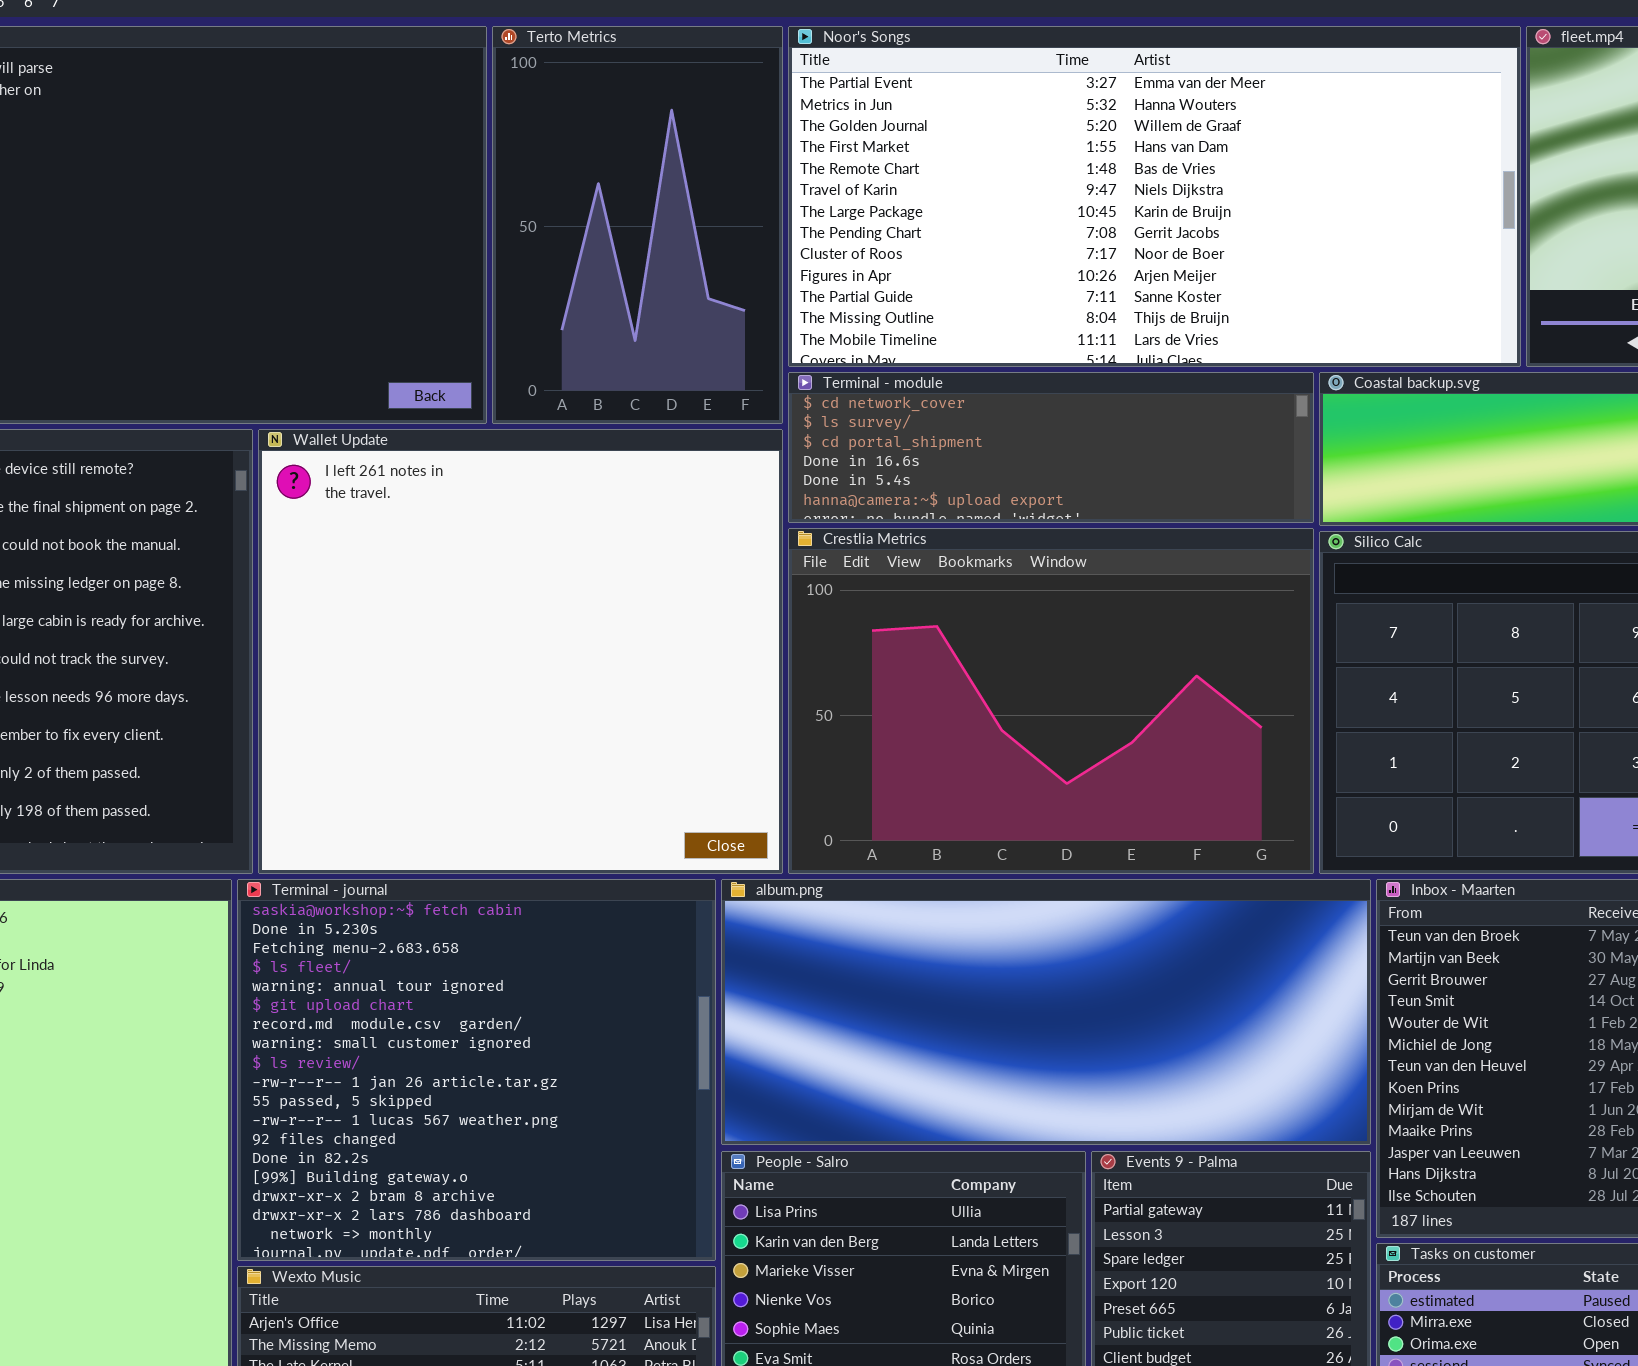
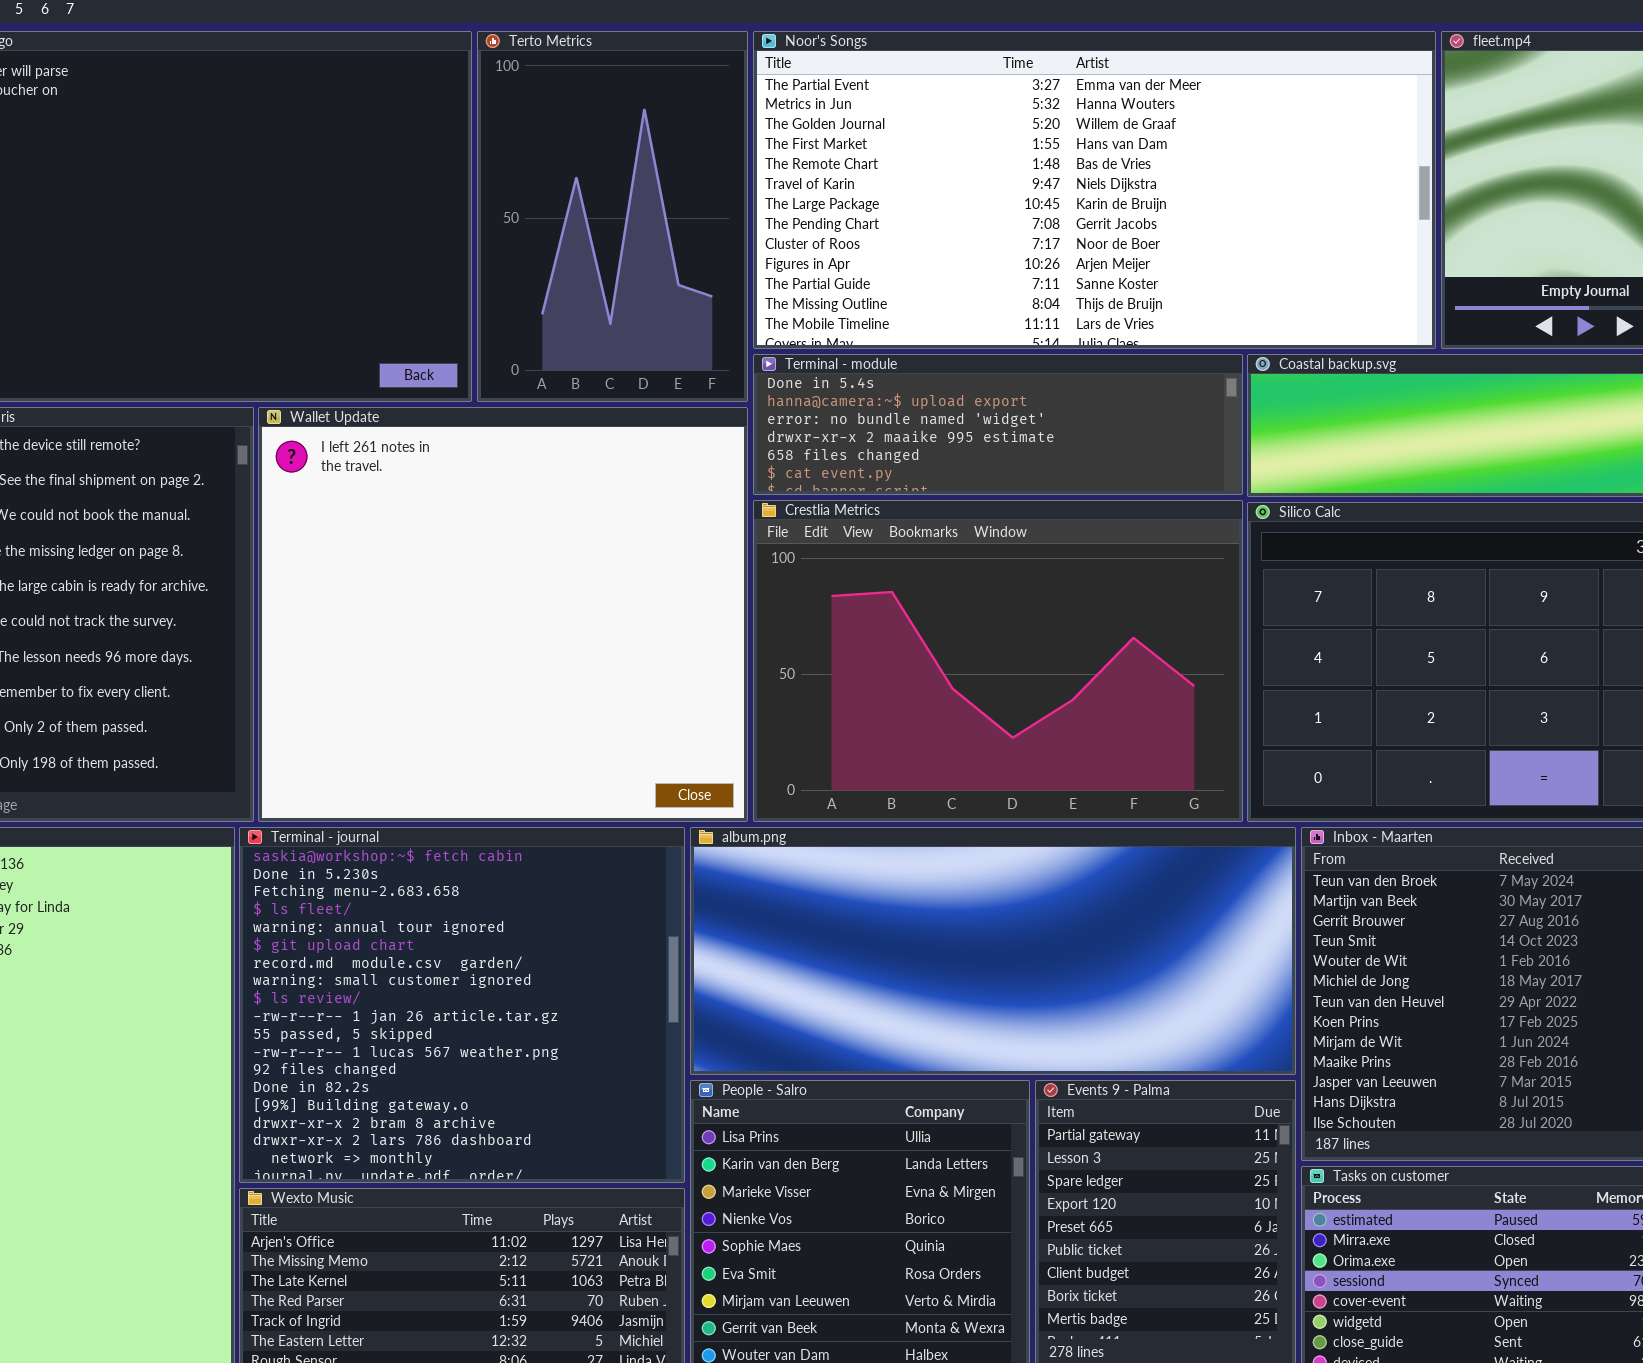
Terminal - module: [788,372,1314,523] -> [753,354,1243,495], scrolled down 4 rows

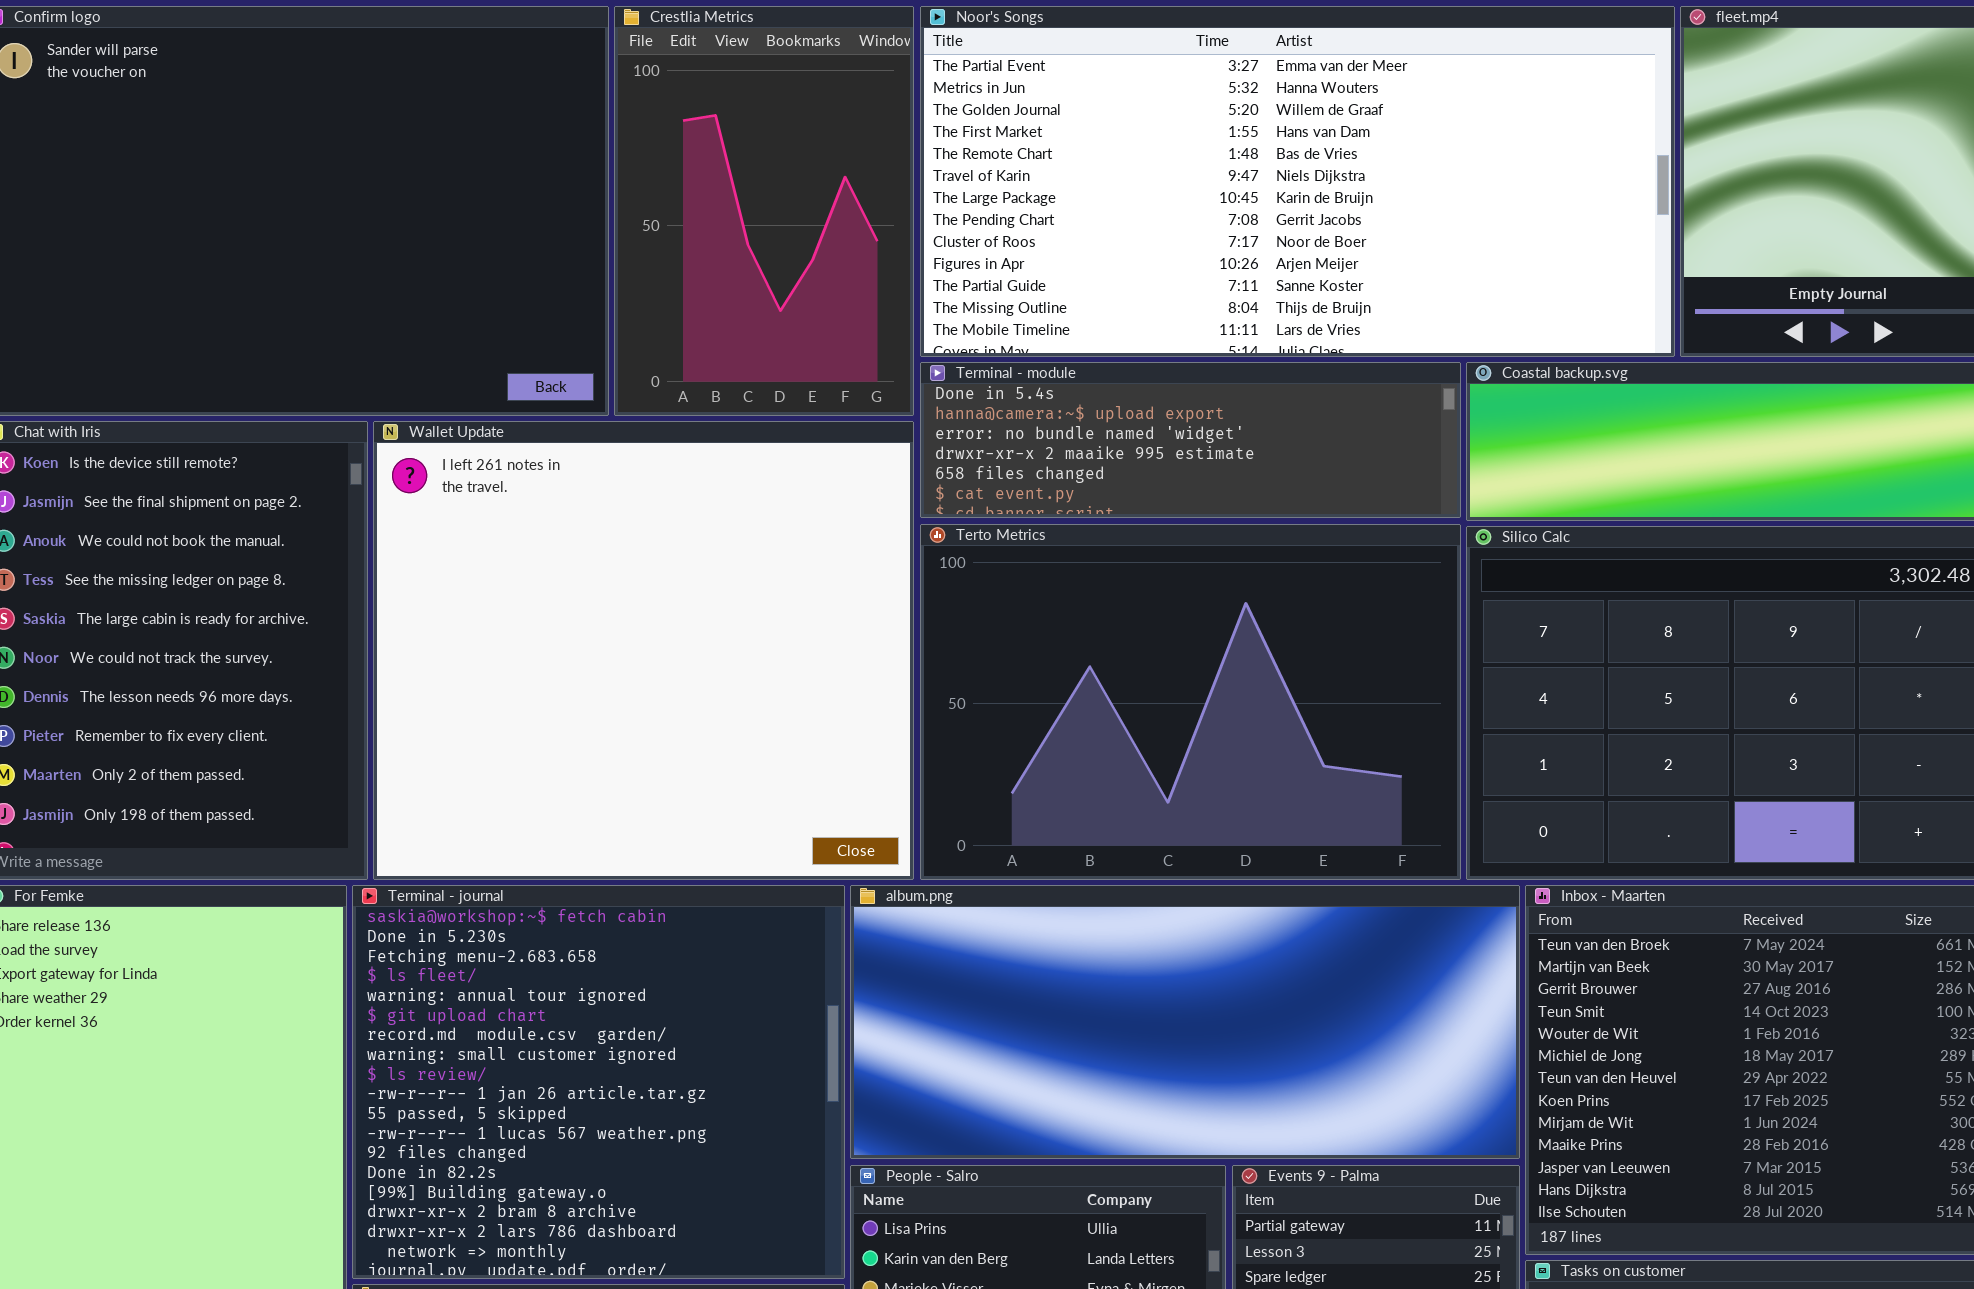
Terto Metrics: [477,31,748,402] -> [920,524,1461,880], moved, resized
Crestlia Metrics: [753,500,1243,822] -> [614,6,914,416], moved, resized

